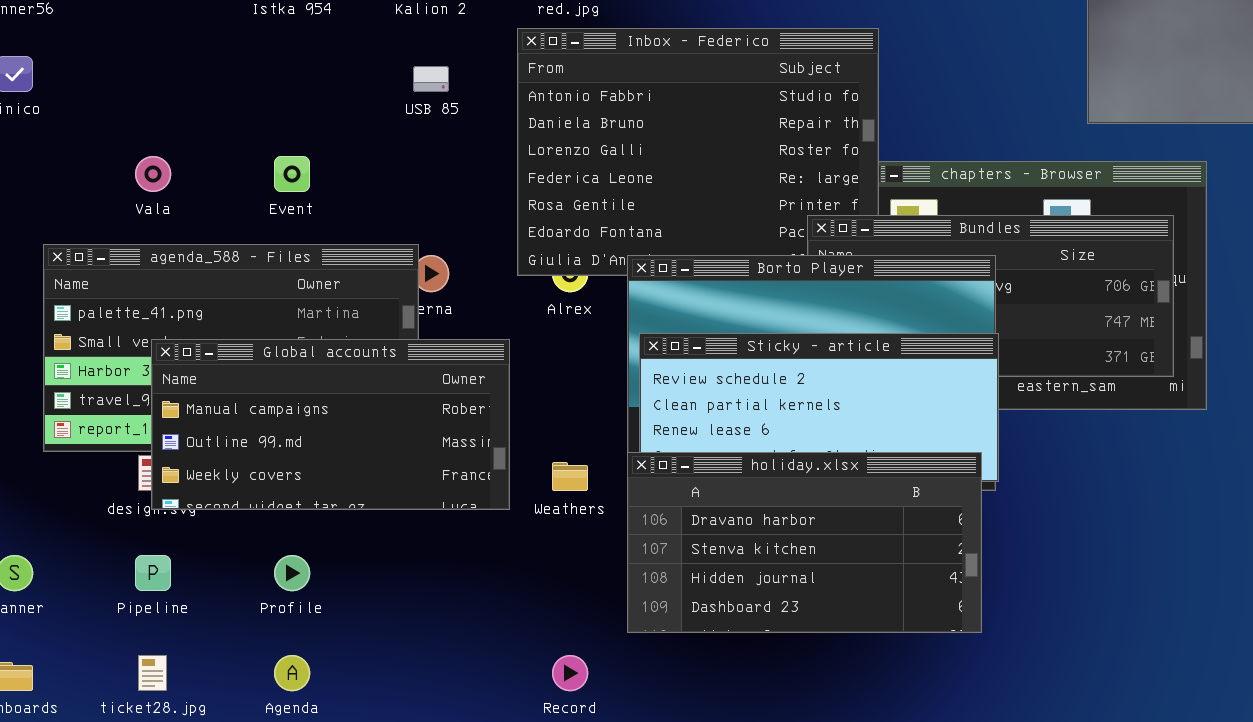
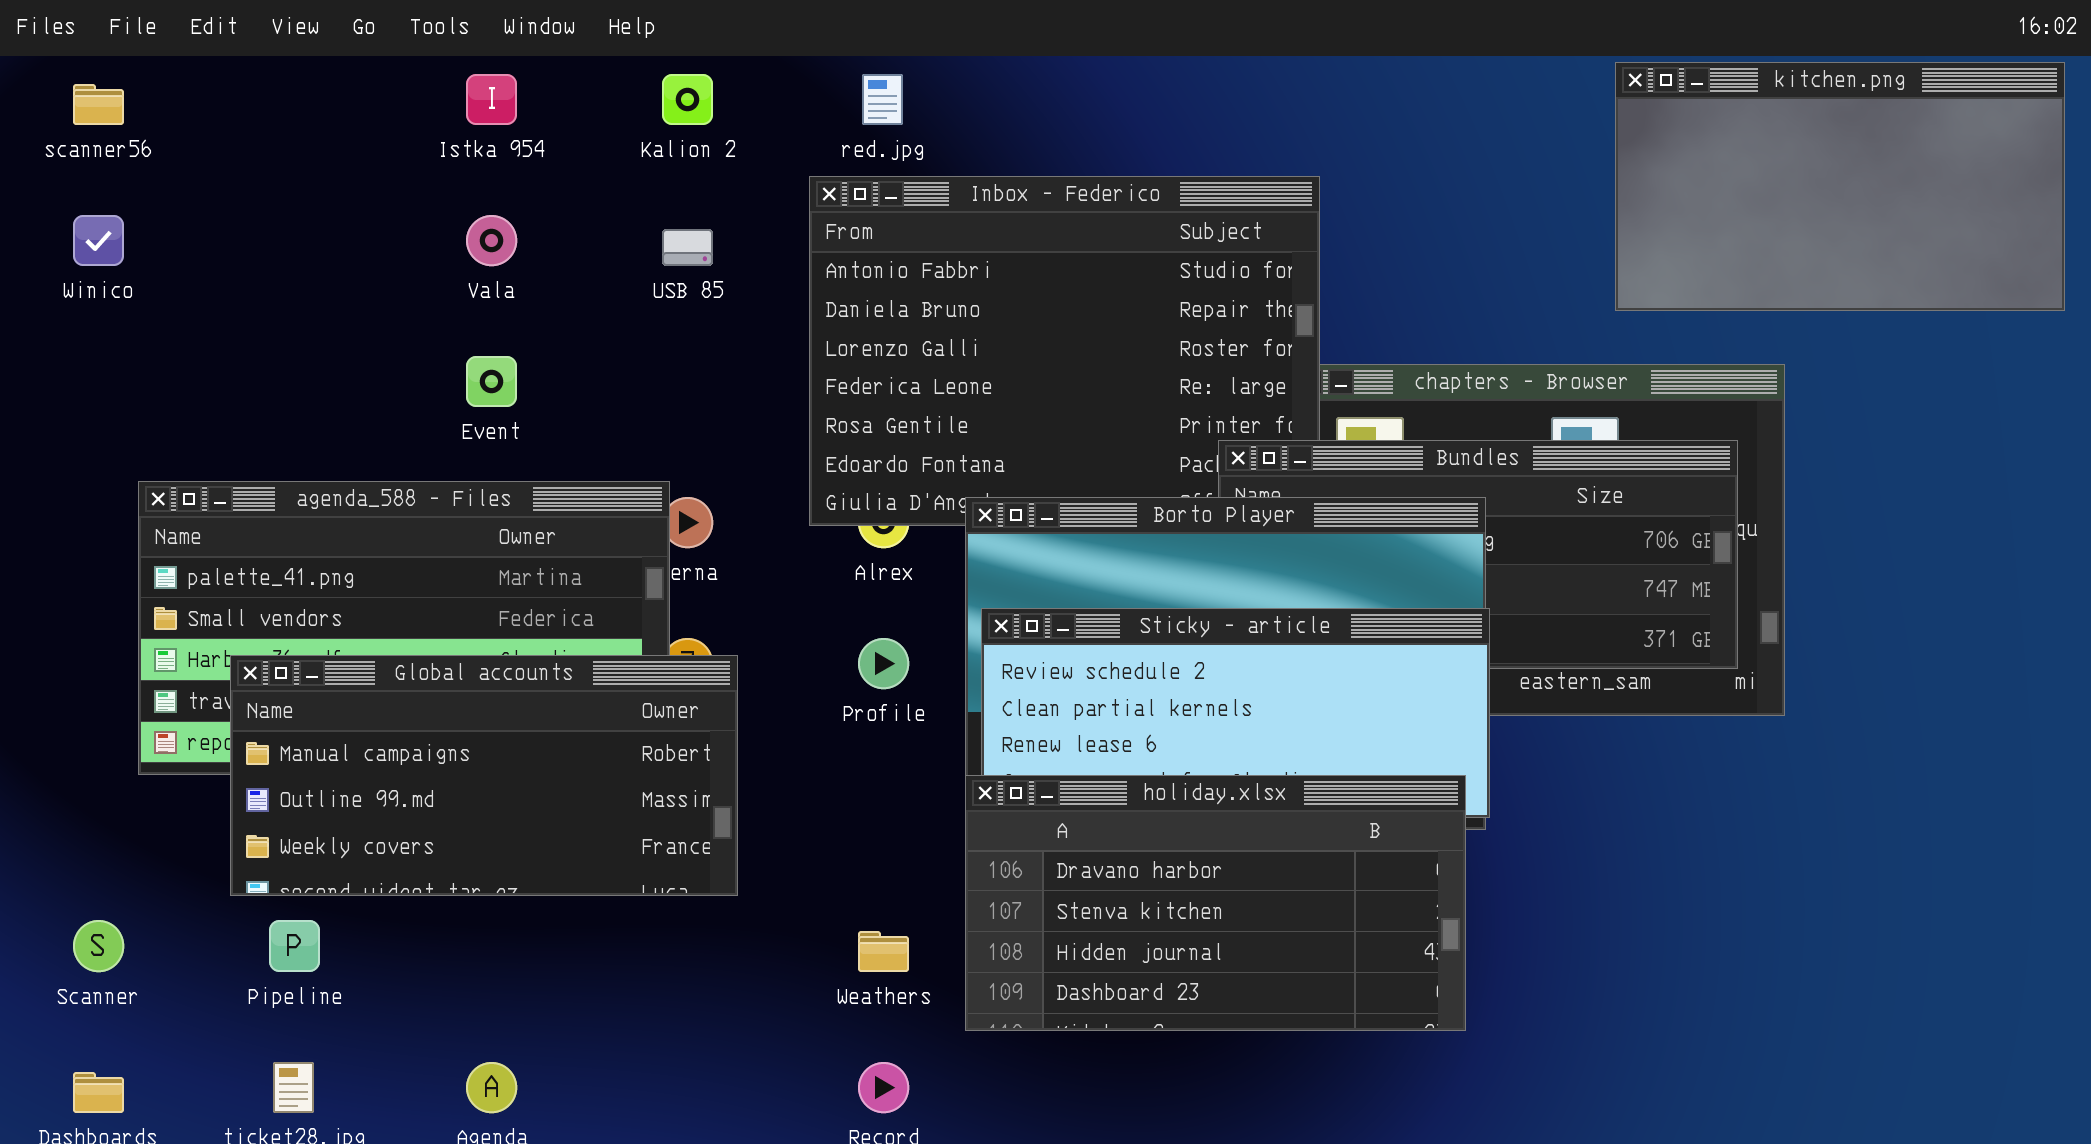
Vala: [135,156,171,192] -> [466,215,517,266], moved
Global accounts: [151,339,510,510] -> [230,655,738,896], moved
Weathers: [552,462,588,491] -> [858,931,909,972], moved
Profile: [274,555,310,591] -> [858,638,909,689], moved

